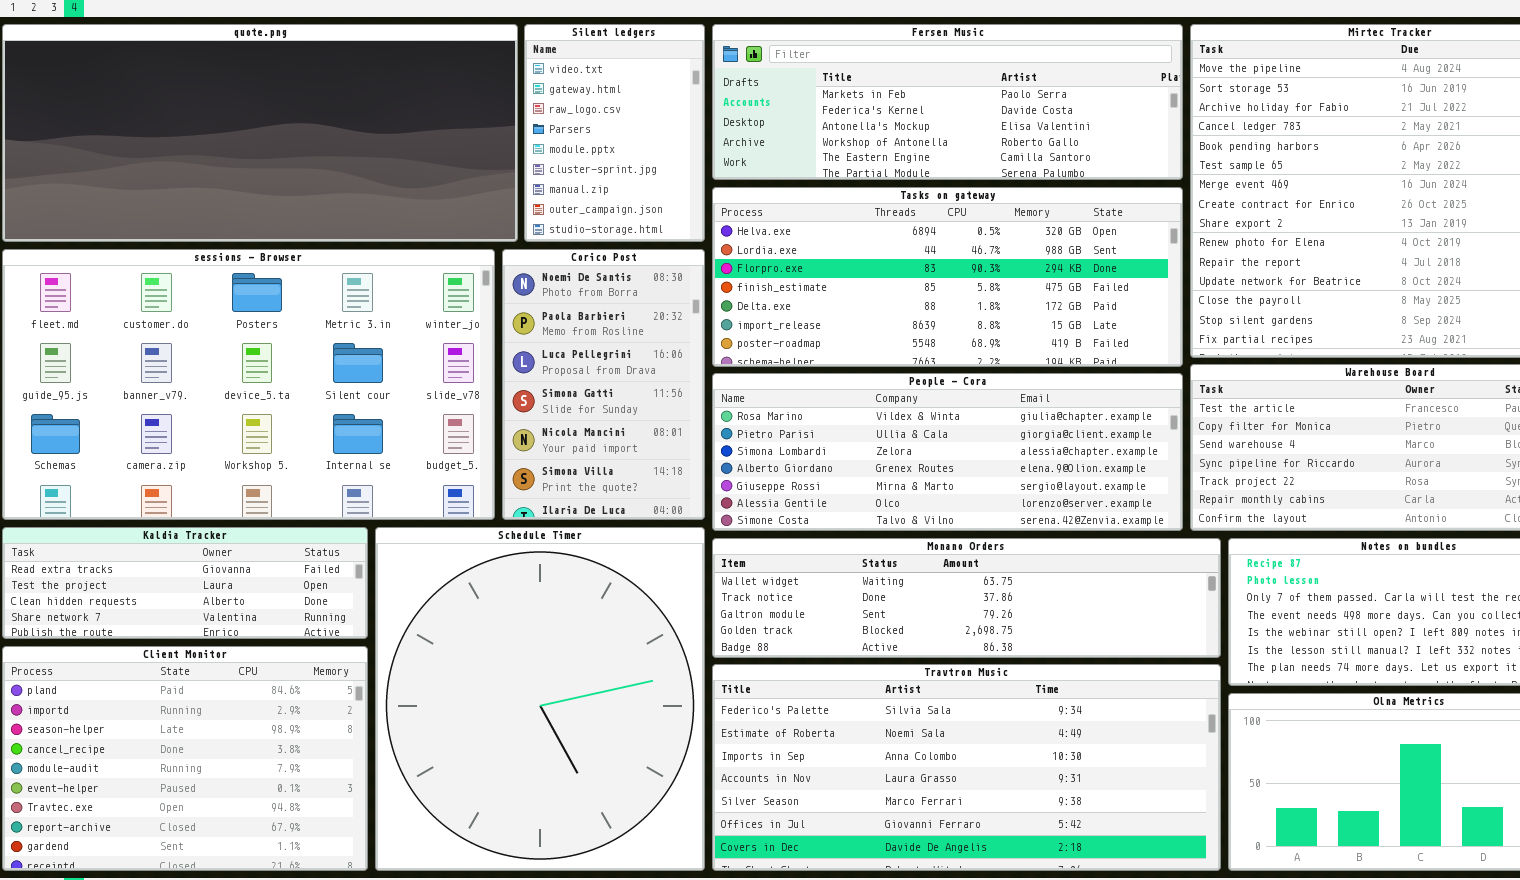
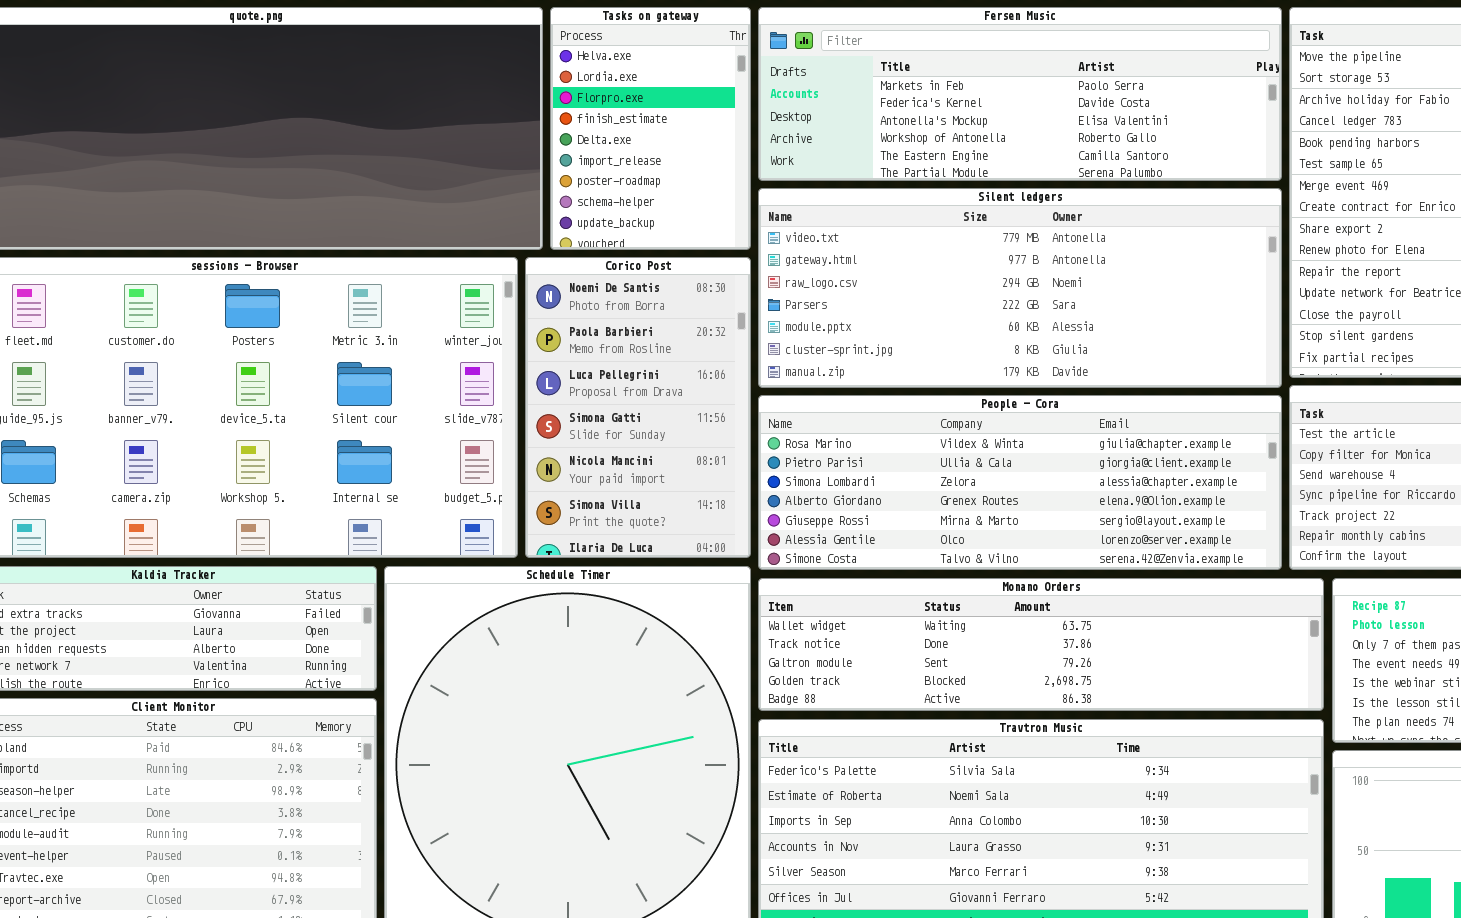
Silent ledgers: [524,24,705,242] -> [758,188,1282,388], moved, resized
Tasks on gateway: [712,187,1183,367] -> [550,7,751,250], moved, resized

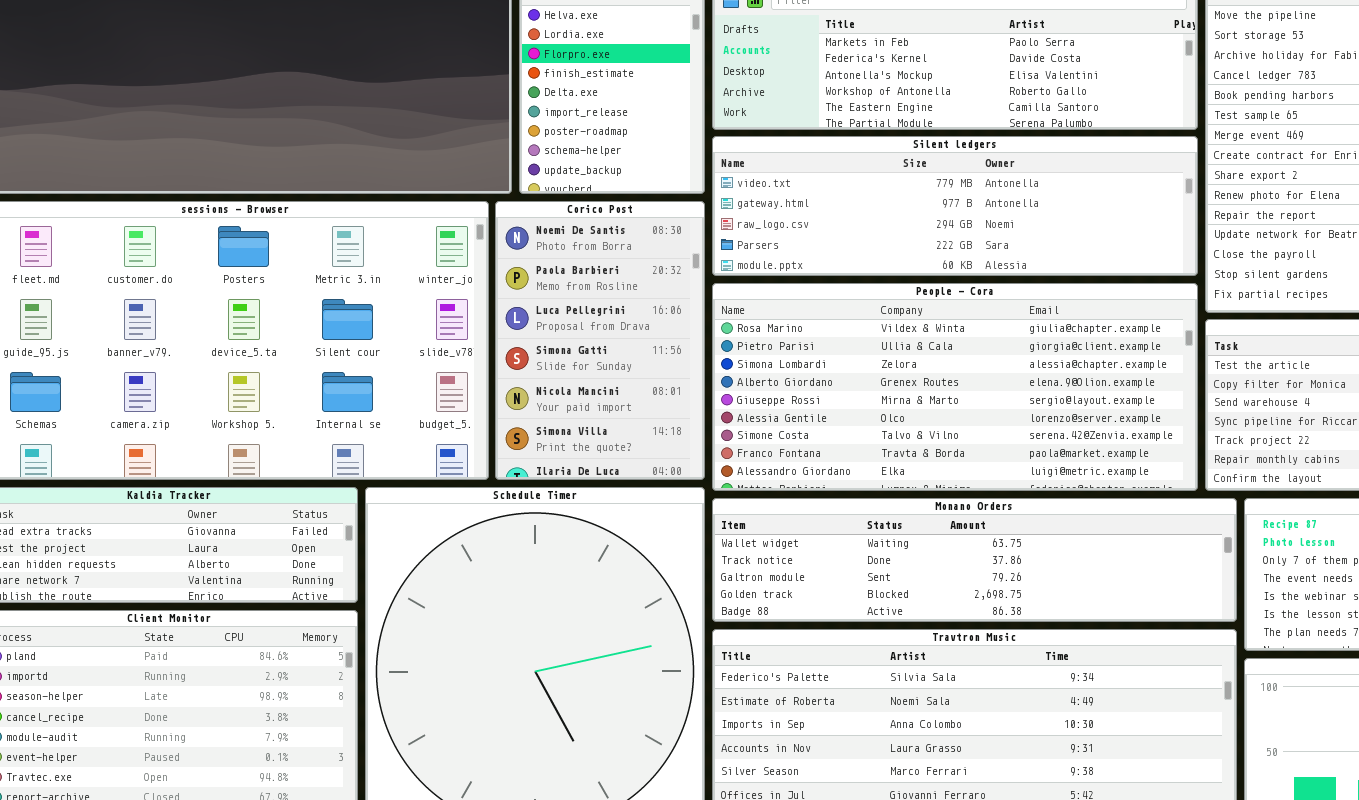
Silent ledgers: [758,188,1282,388] -> [712,136,1198,276], resized
People - Cora: [758,395,1282,570] -> [712,283,1198,491], resized

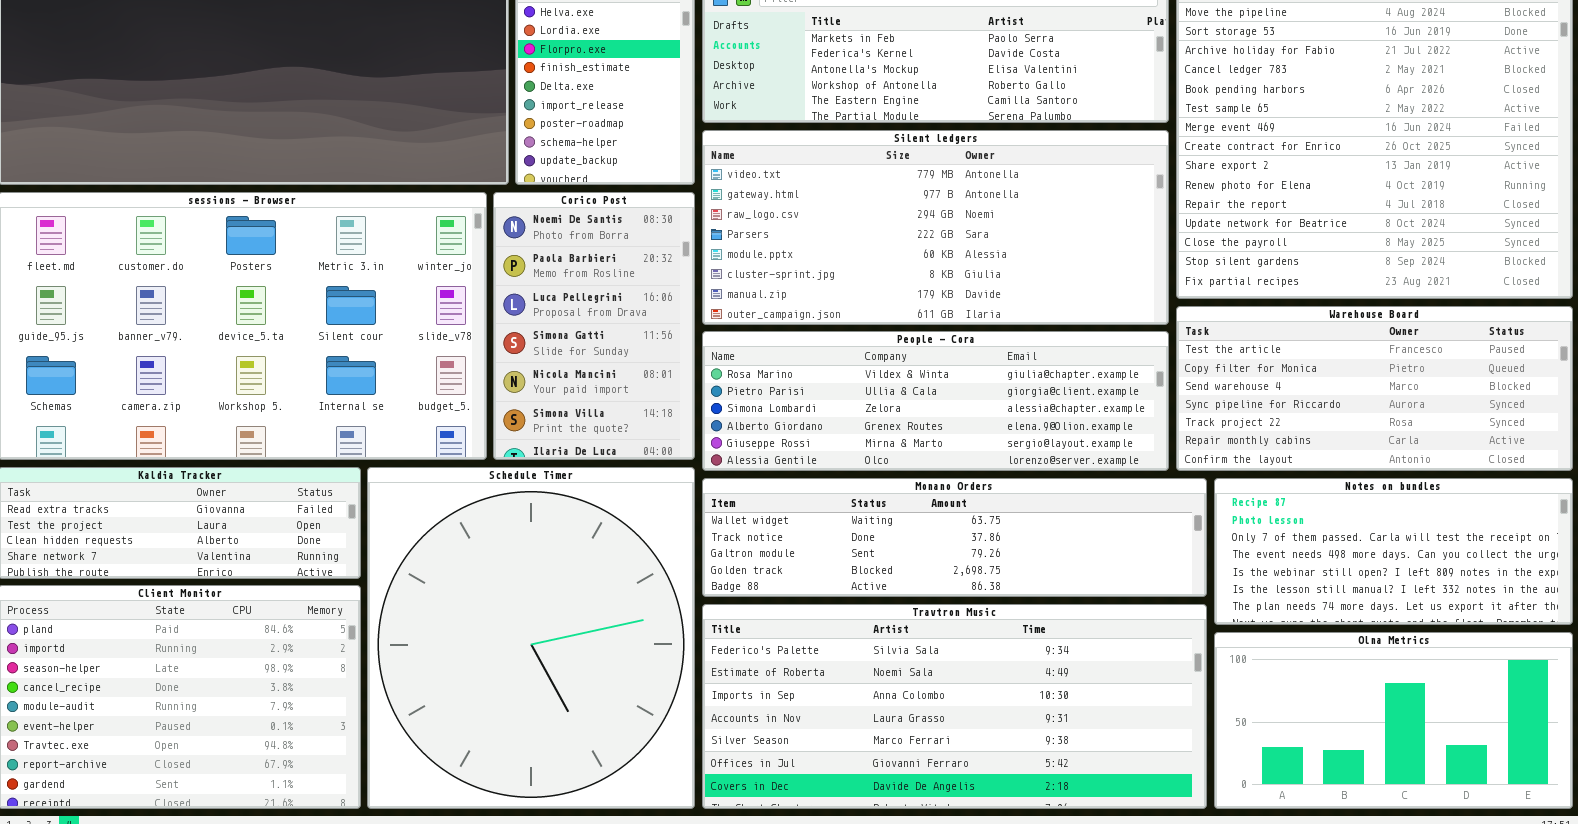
Silent ledgers: [712,136,1198,276] -> [702,130,1169,325], resized
People - Cora: [712,283,1198,491] -> [702,331,1169,471], resized

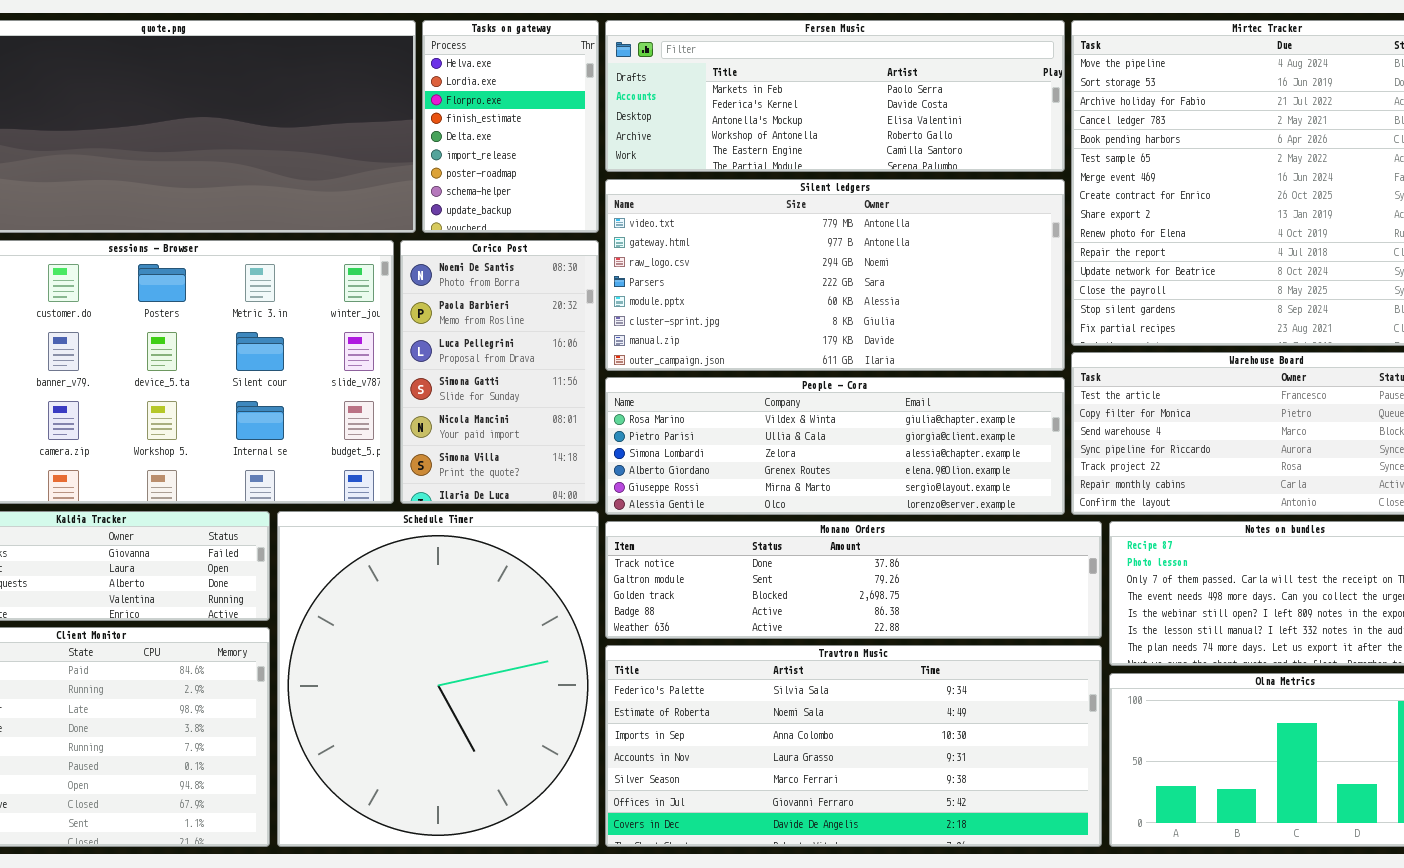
Monano Orders: [702,478,1207,597] -> [605,521,1102,639], scrolled down 1 row

